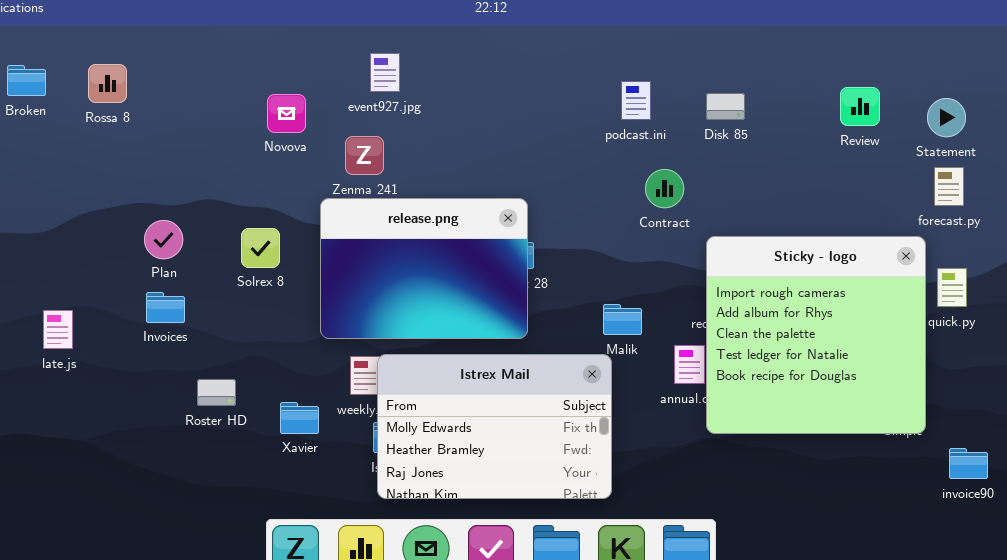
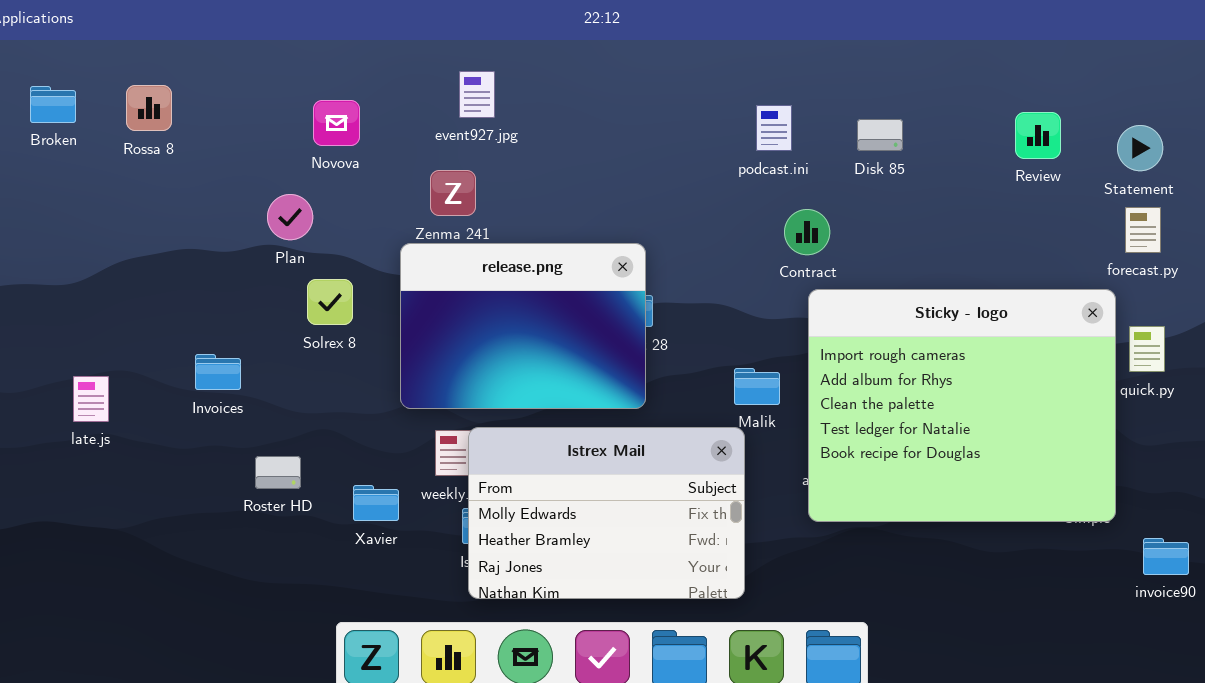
Novova: [267,94,306,133] -> [313,100,360,146], moved
Plan: [144,220,183,259] -> [267,194,313,240], moved
Sticky - logo: [706,236,926,434] -> [808,289,1116,522], resized

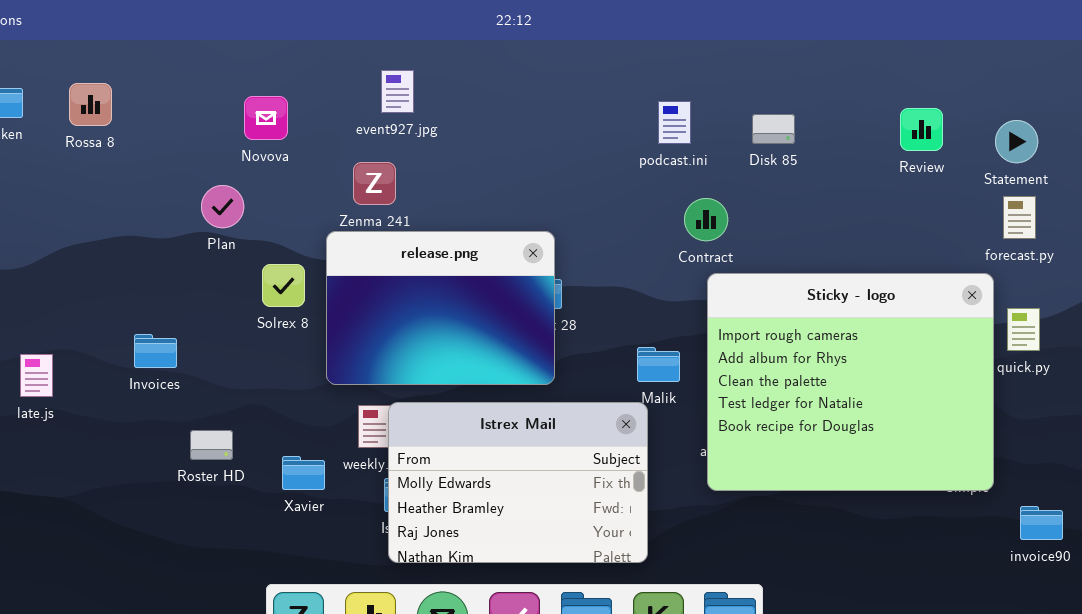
Solrex 8: [307,279,353,325] -> [262,264,305,307], moved

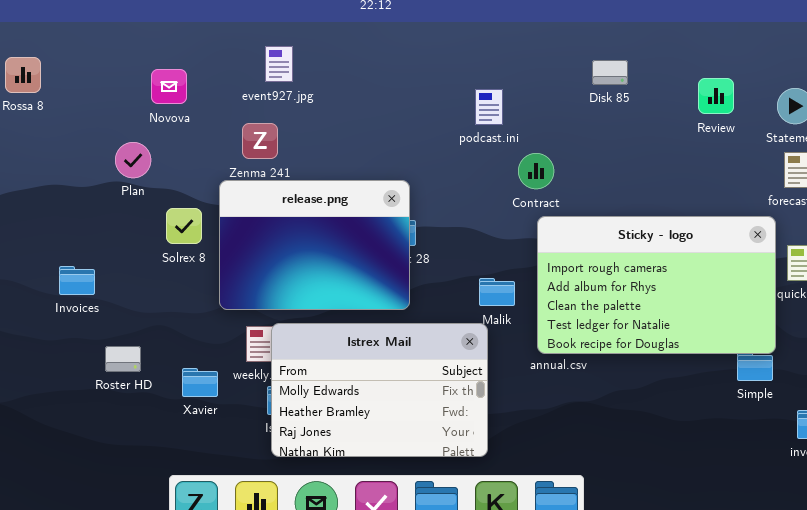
podcast.ini: [658,101,691,144] -> [475,89,503,125], moved
Disk 85: [752,114,795,144] -> [592,60,628,85], moved
Sticky - logo: [707,273,994,491] -> [537,216,776,354], resized

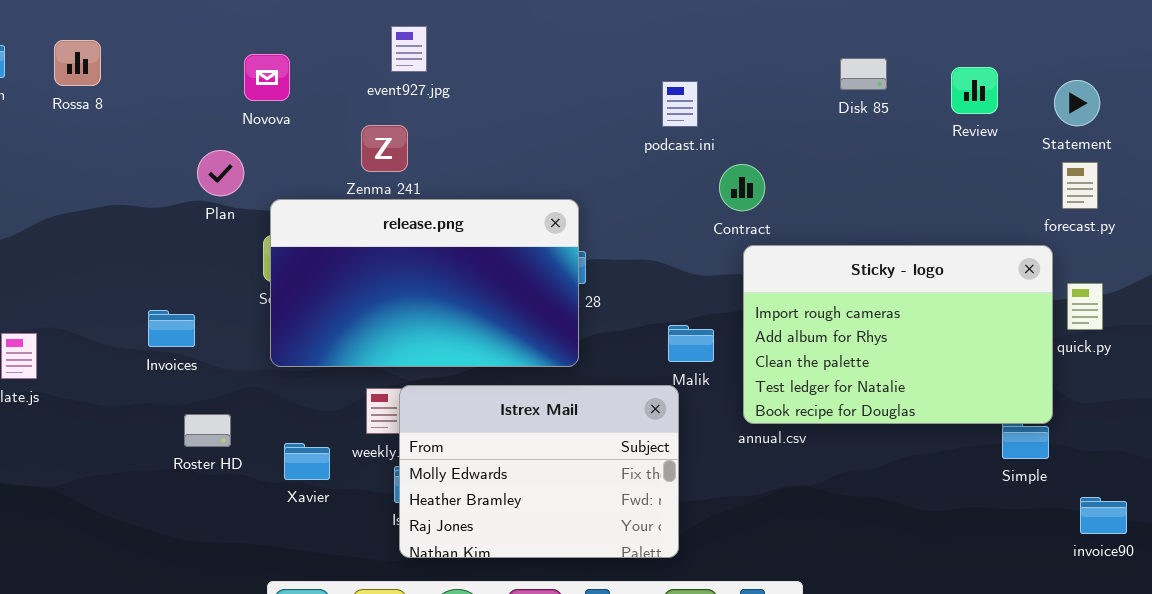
Disk 85: [592,60,628,85] -> [840,58,887,90], moved
release.png: [219,180,410,310] -> [270,199,579,367], resized
Invoices: [59,266,95,295] -> [148,310,195,347], moved

